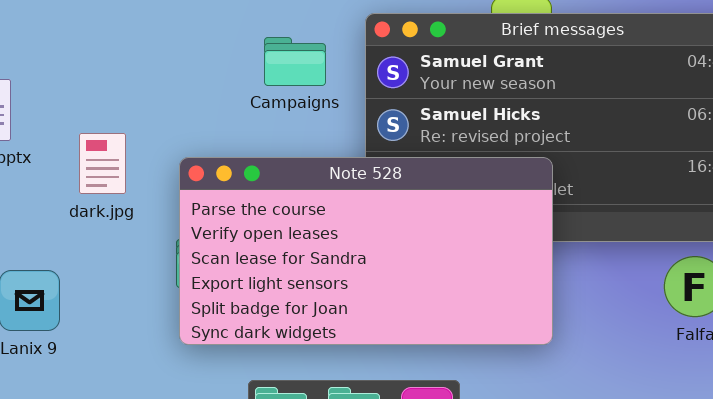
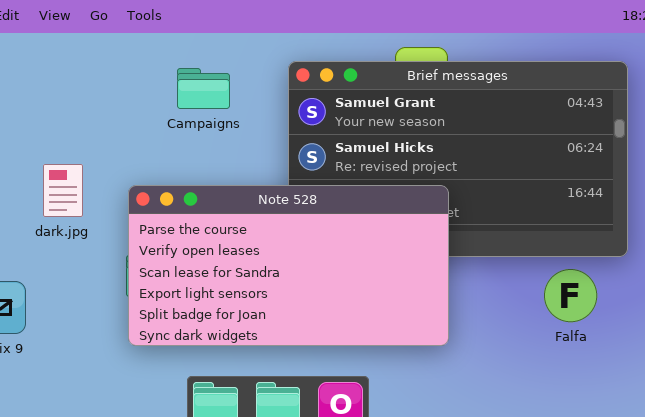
Campaigns: [264,37,326,86] -> [177,68,230,109], moved

